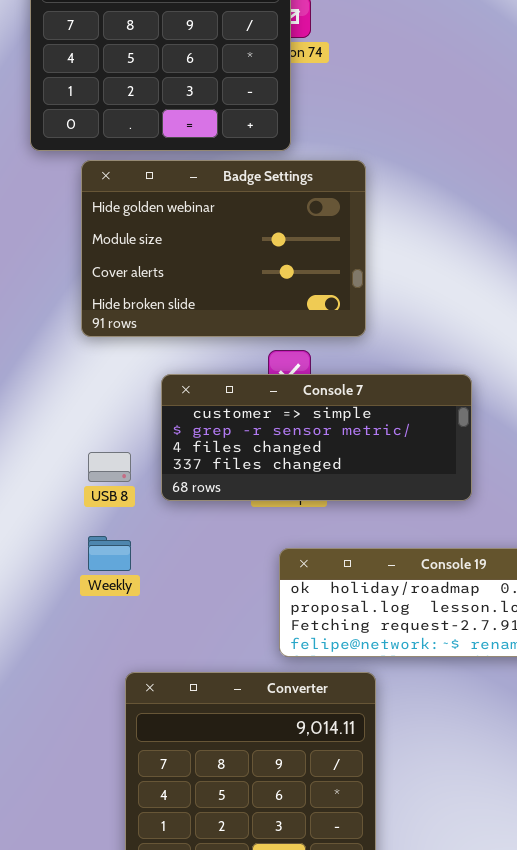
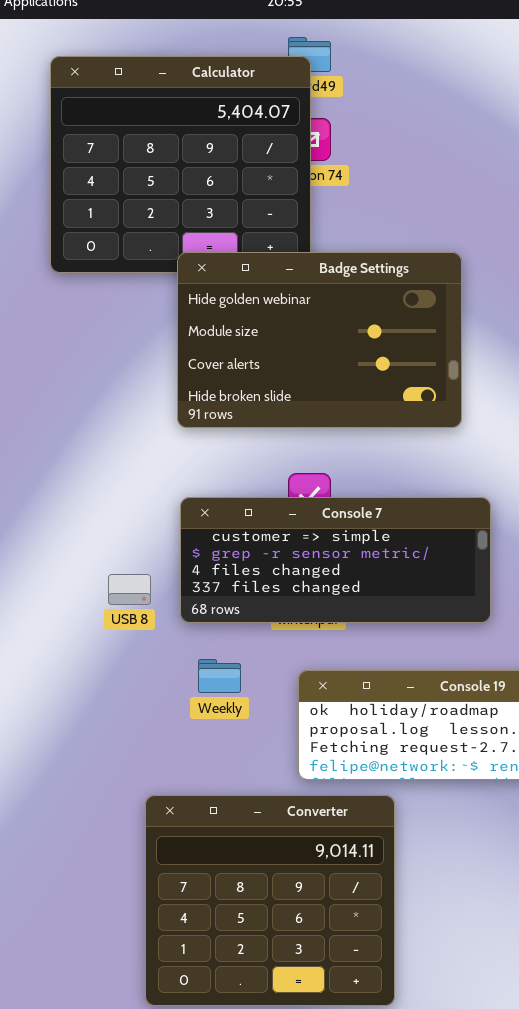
Badge Settings: [81,160,366,337] -> [177,252,462,428], moved
Weekly: [88,536,131,571] -> [198,659,241,693], moved

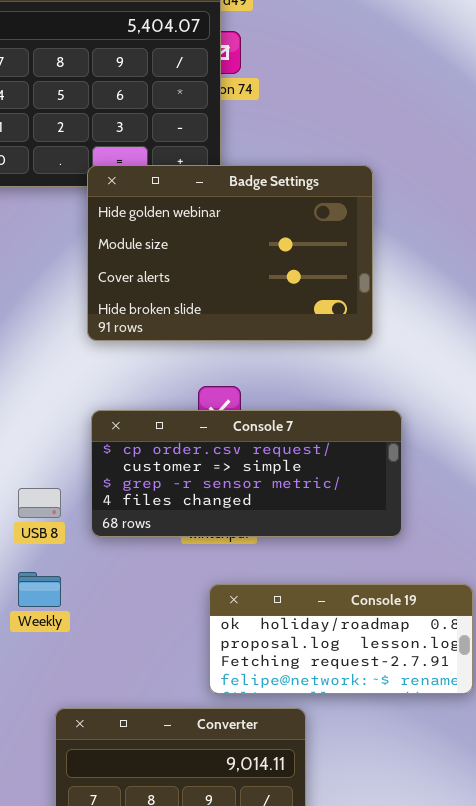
Console 7: [180,497,491,623] -> [91,410,402,537], scrolled up 1 row
Weekly: [198,659,241,693] -> [18,572,61,607], moved

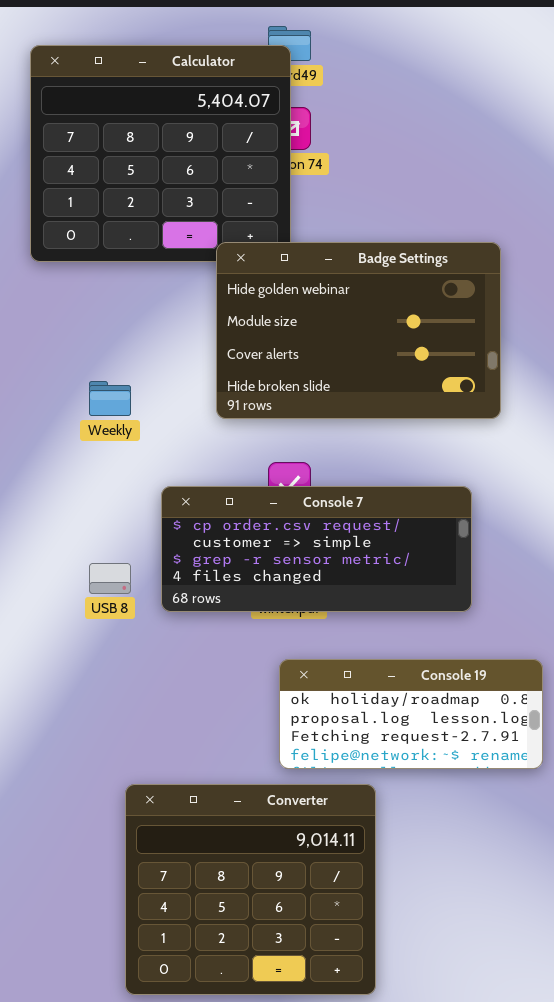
Badge Settings: [87,165,373,341] -> [216,242,501,419], moved
Weekly: [18,572,61,607] -> [89,381,131,416], moved

